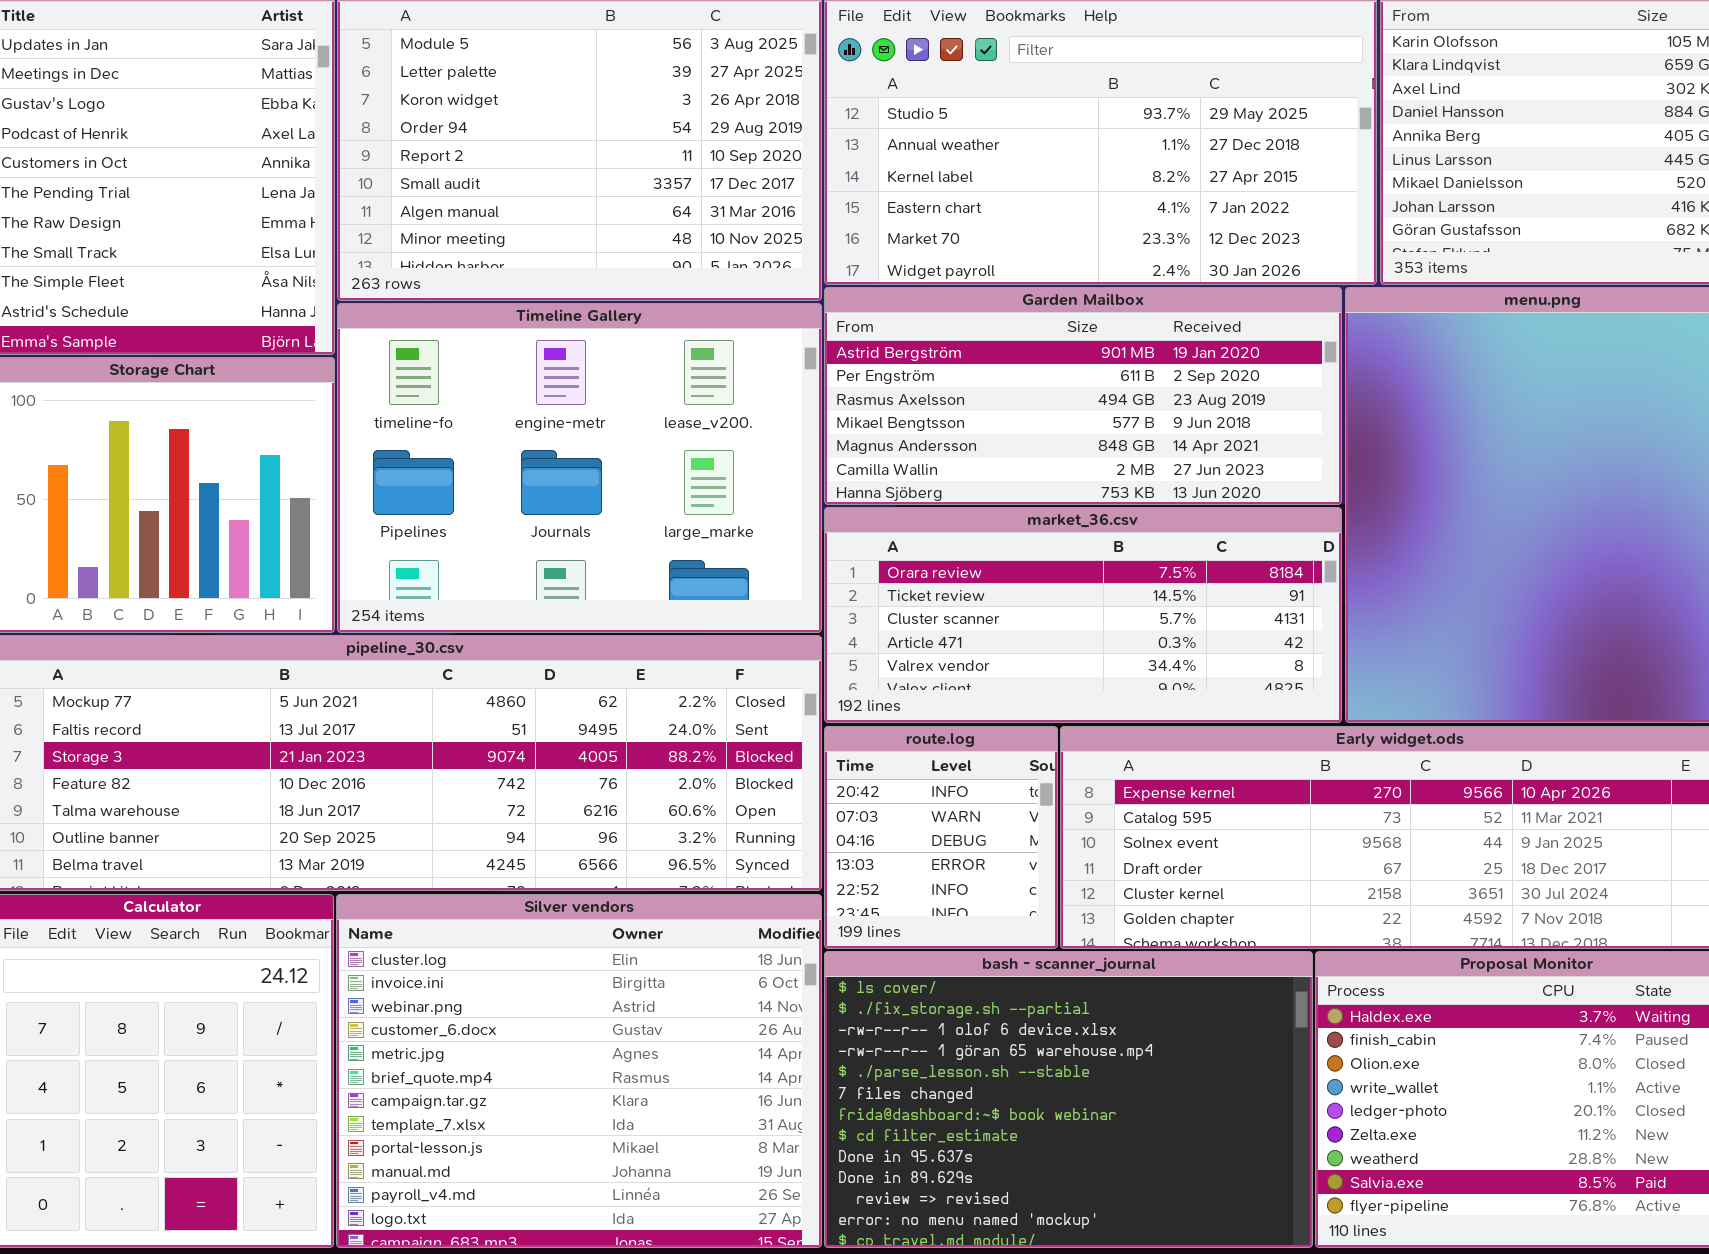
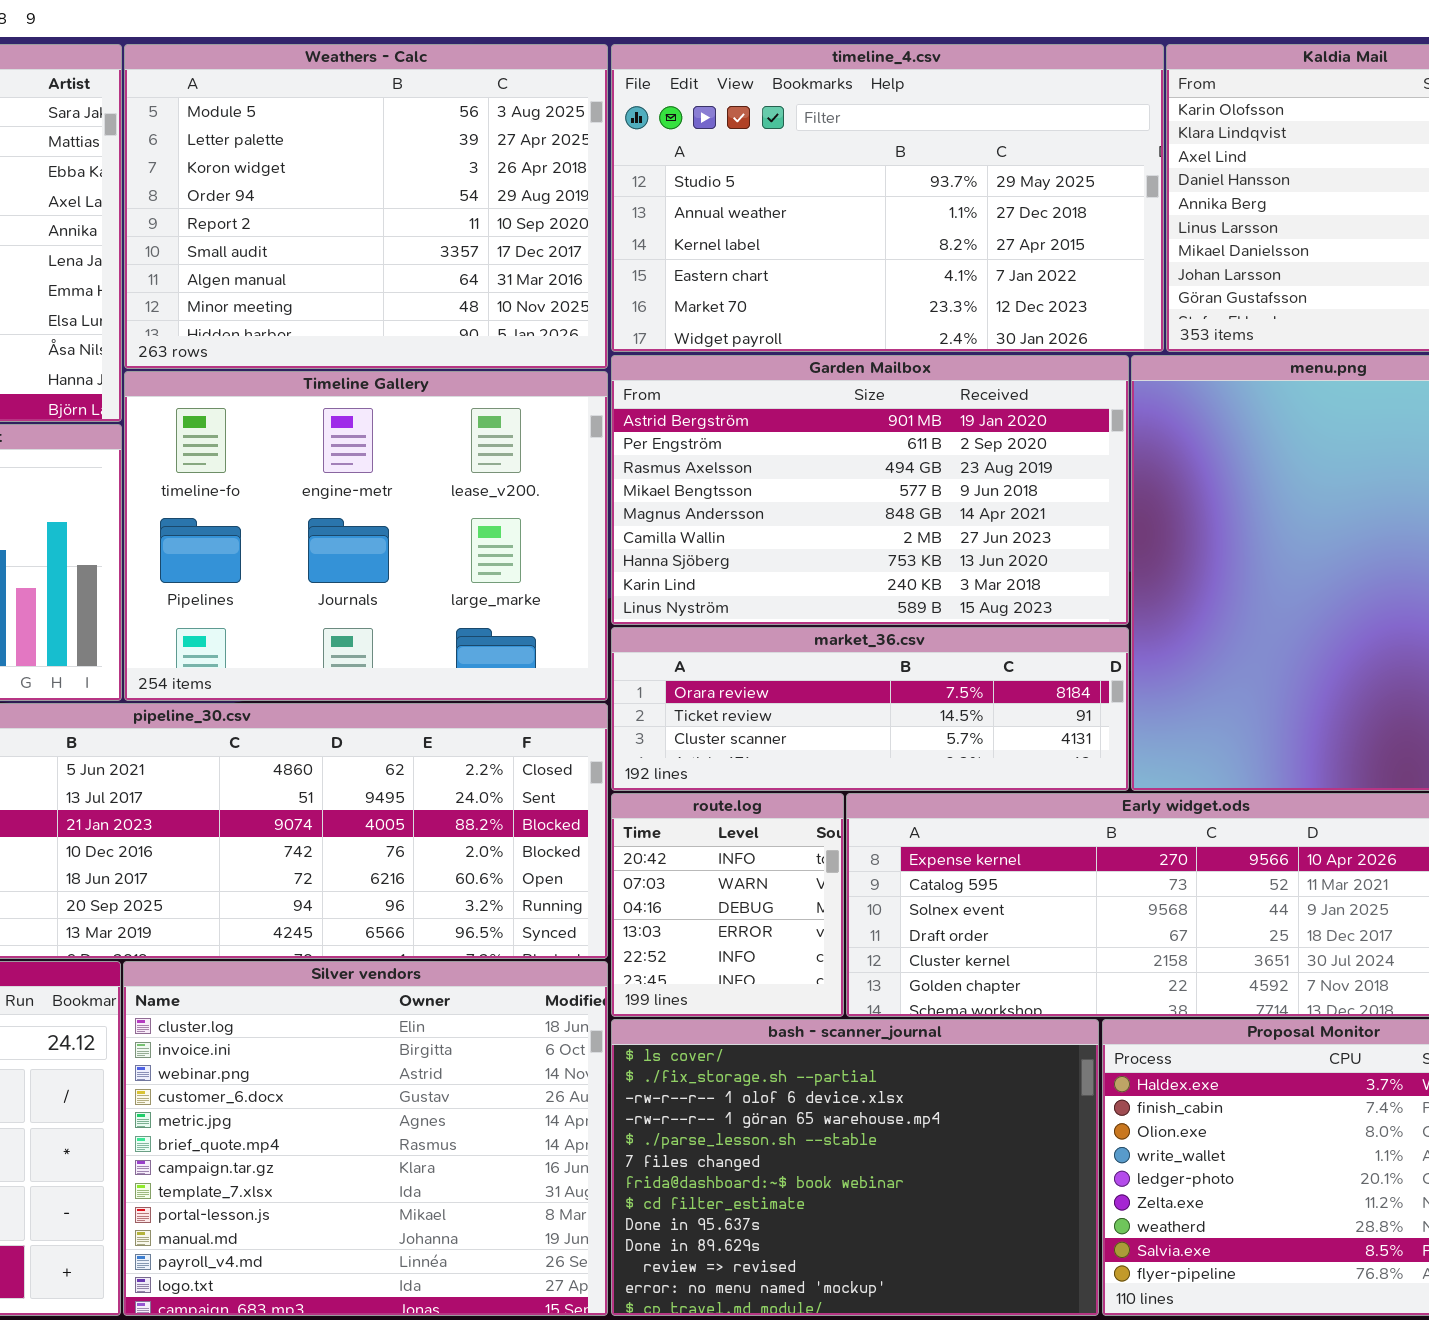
Garden Mailbox: [824,287,1342,505] -> [611,355,1129,625], resized
market_36.csv: [824,507,1342,723] -> [611,627,1129,791], resized

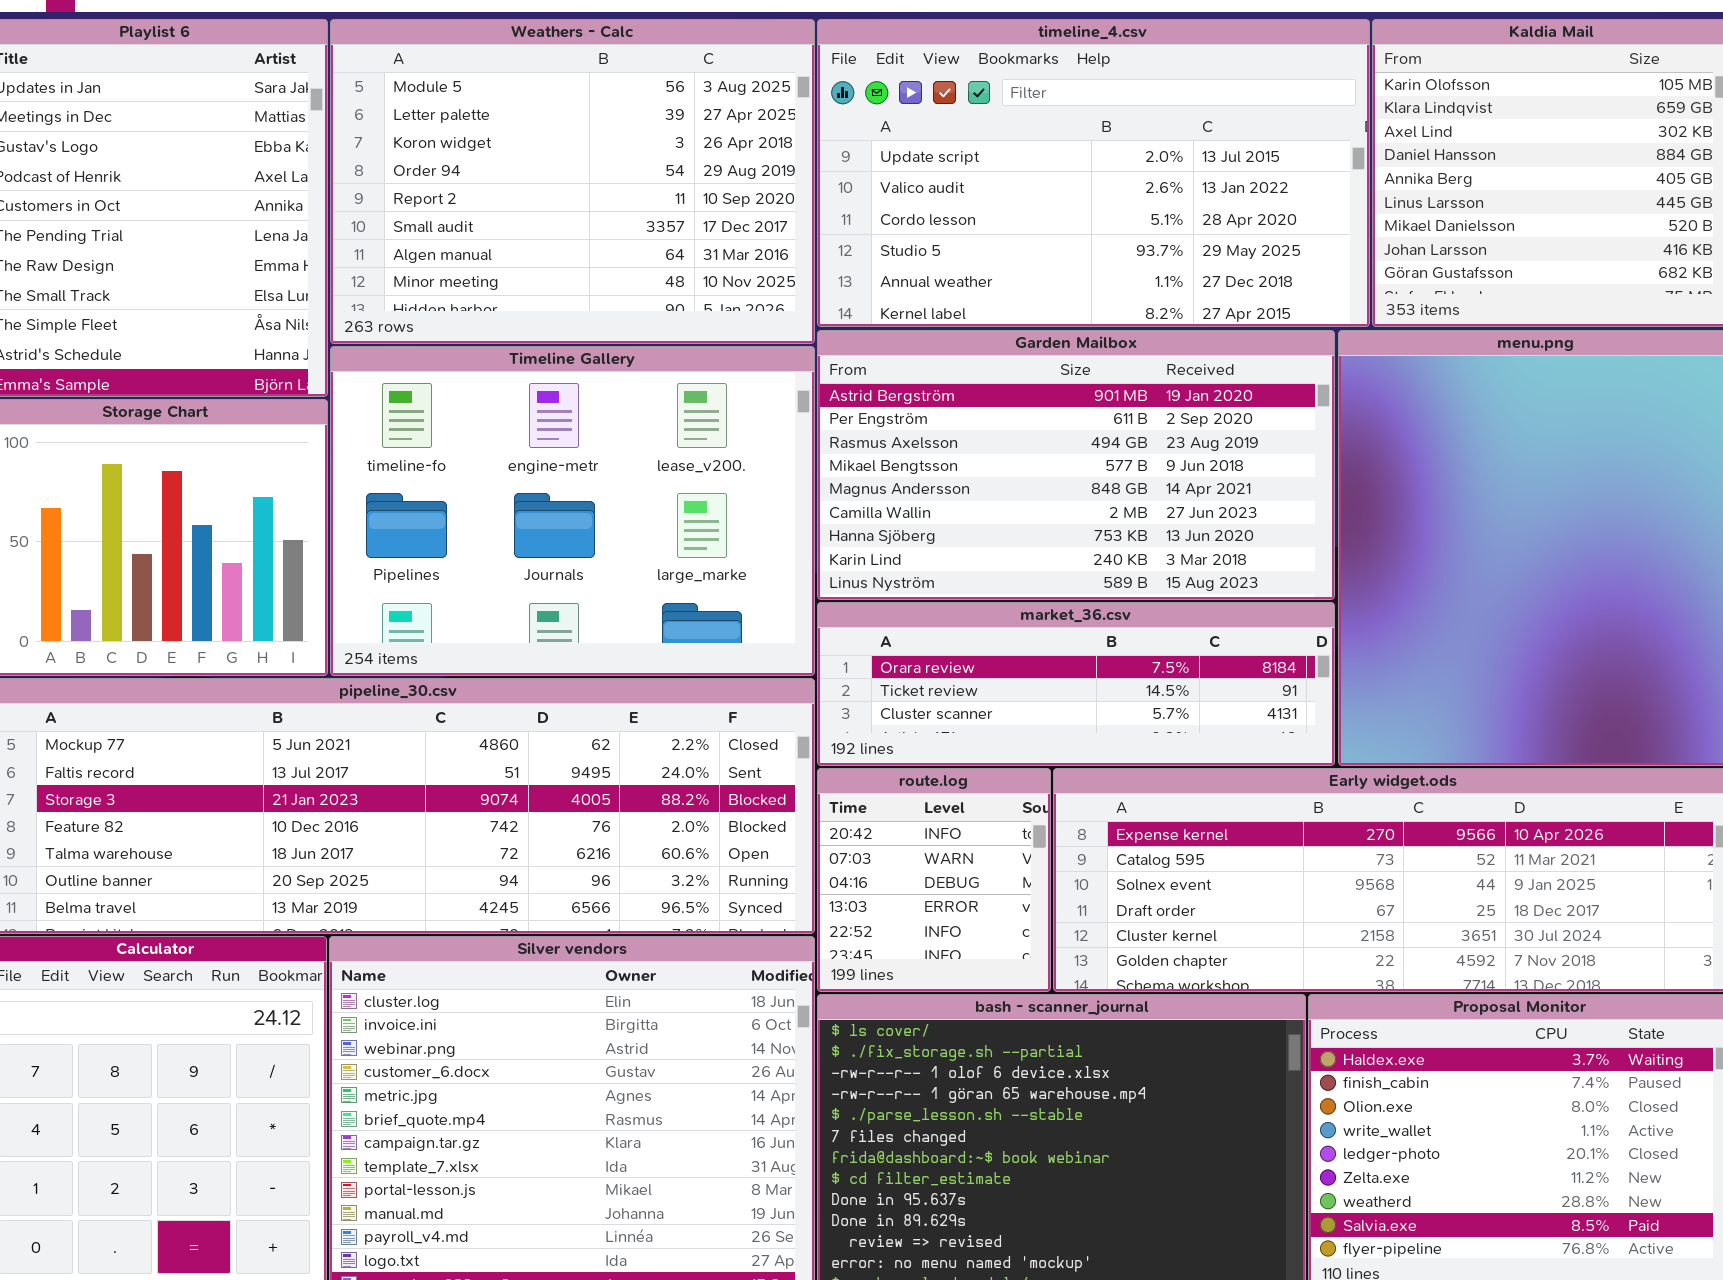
timeline_4.csv: [611,44,1164,352] -> [817,19,1370,327], scrolled up 3 rows

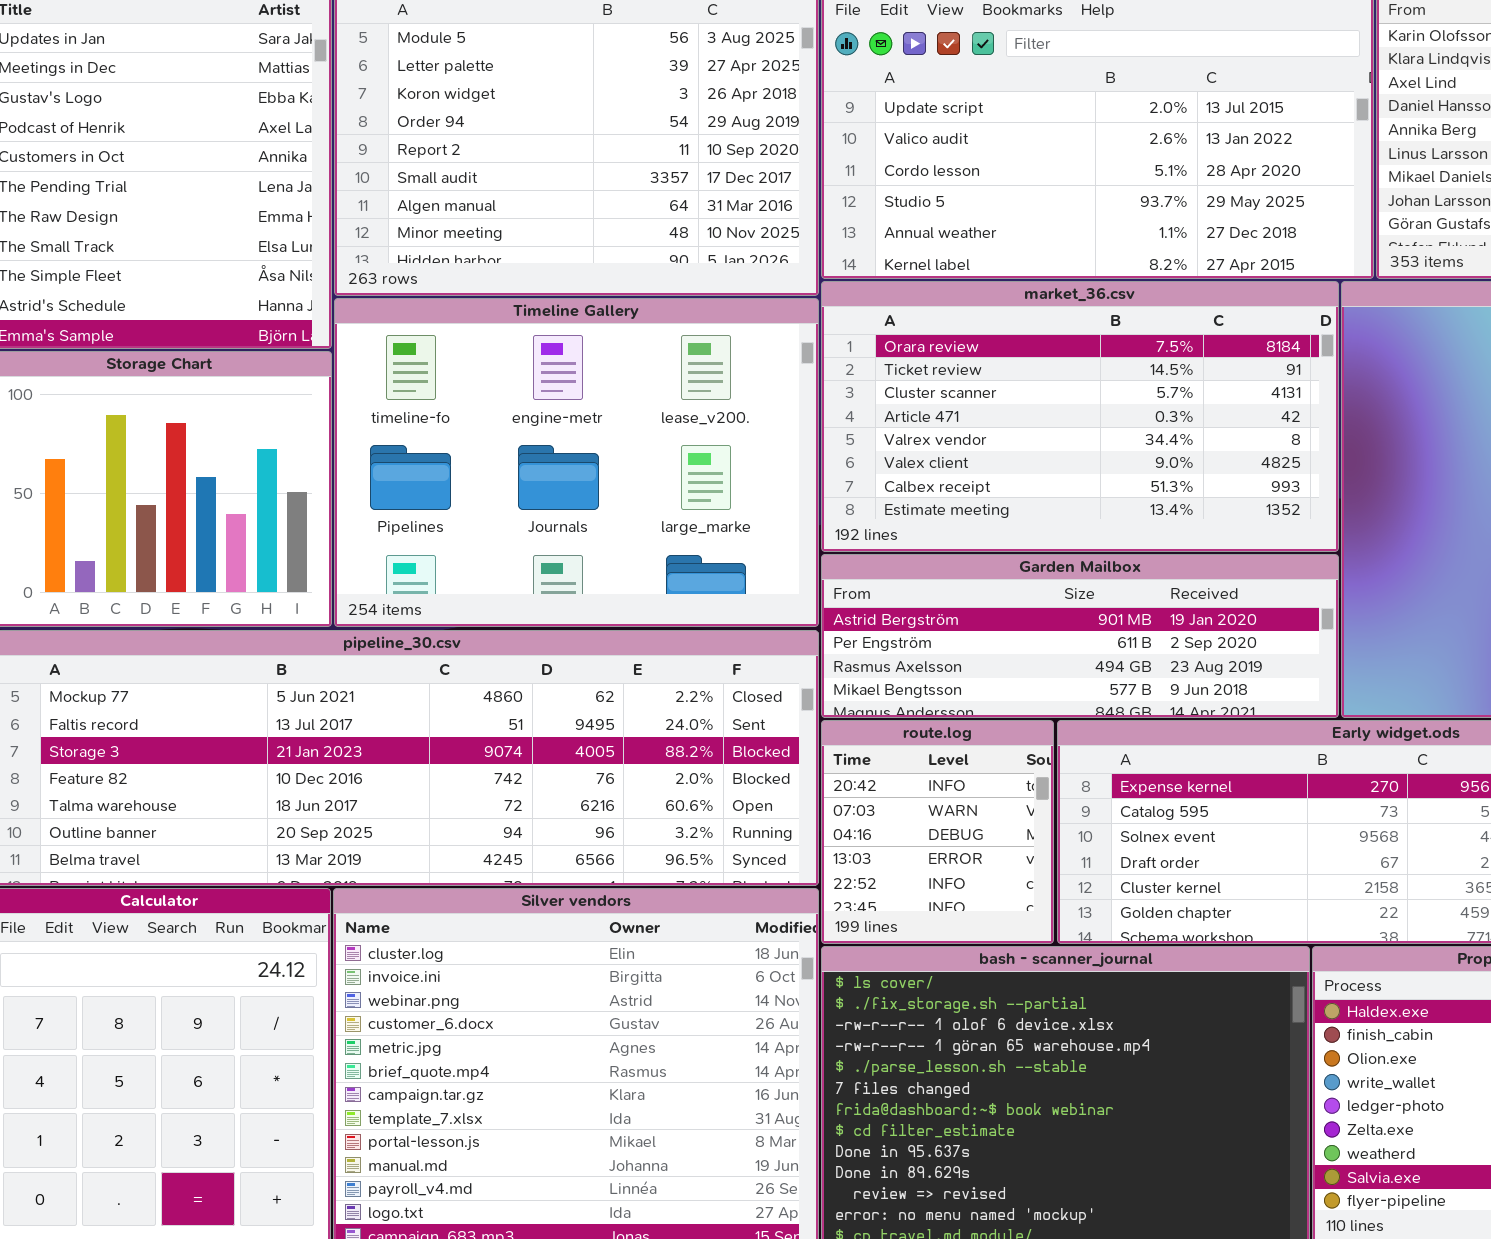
Garden Mailbox: [817,330,1335,600] -> [821,554,1339,718], moved, resized
market_36.csv: [817,602,1335,766] -> [821,281,1339,552], moved, resized

